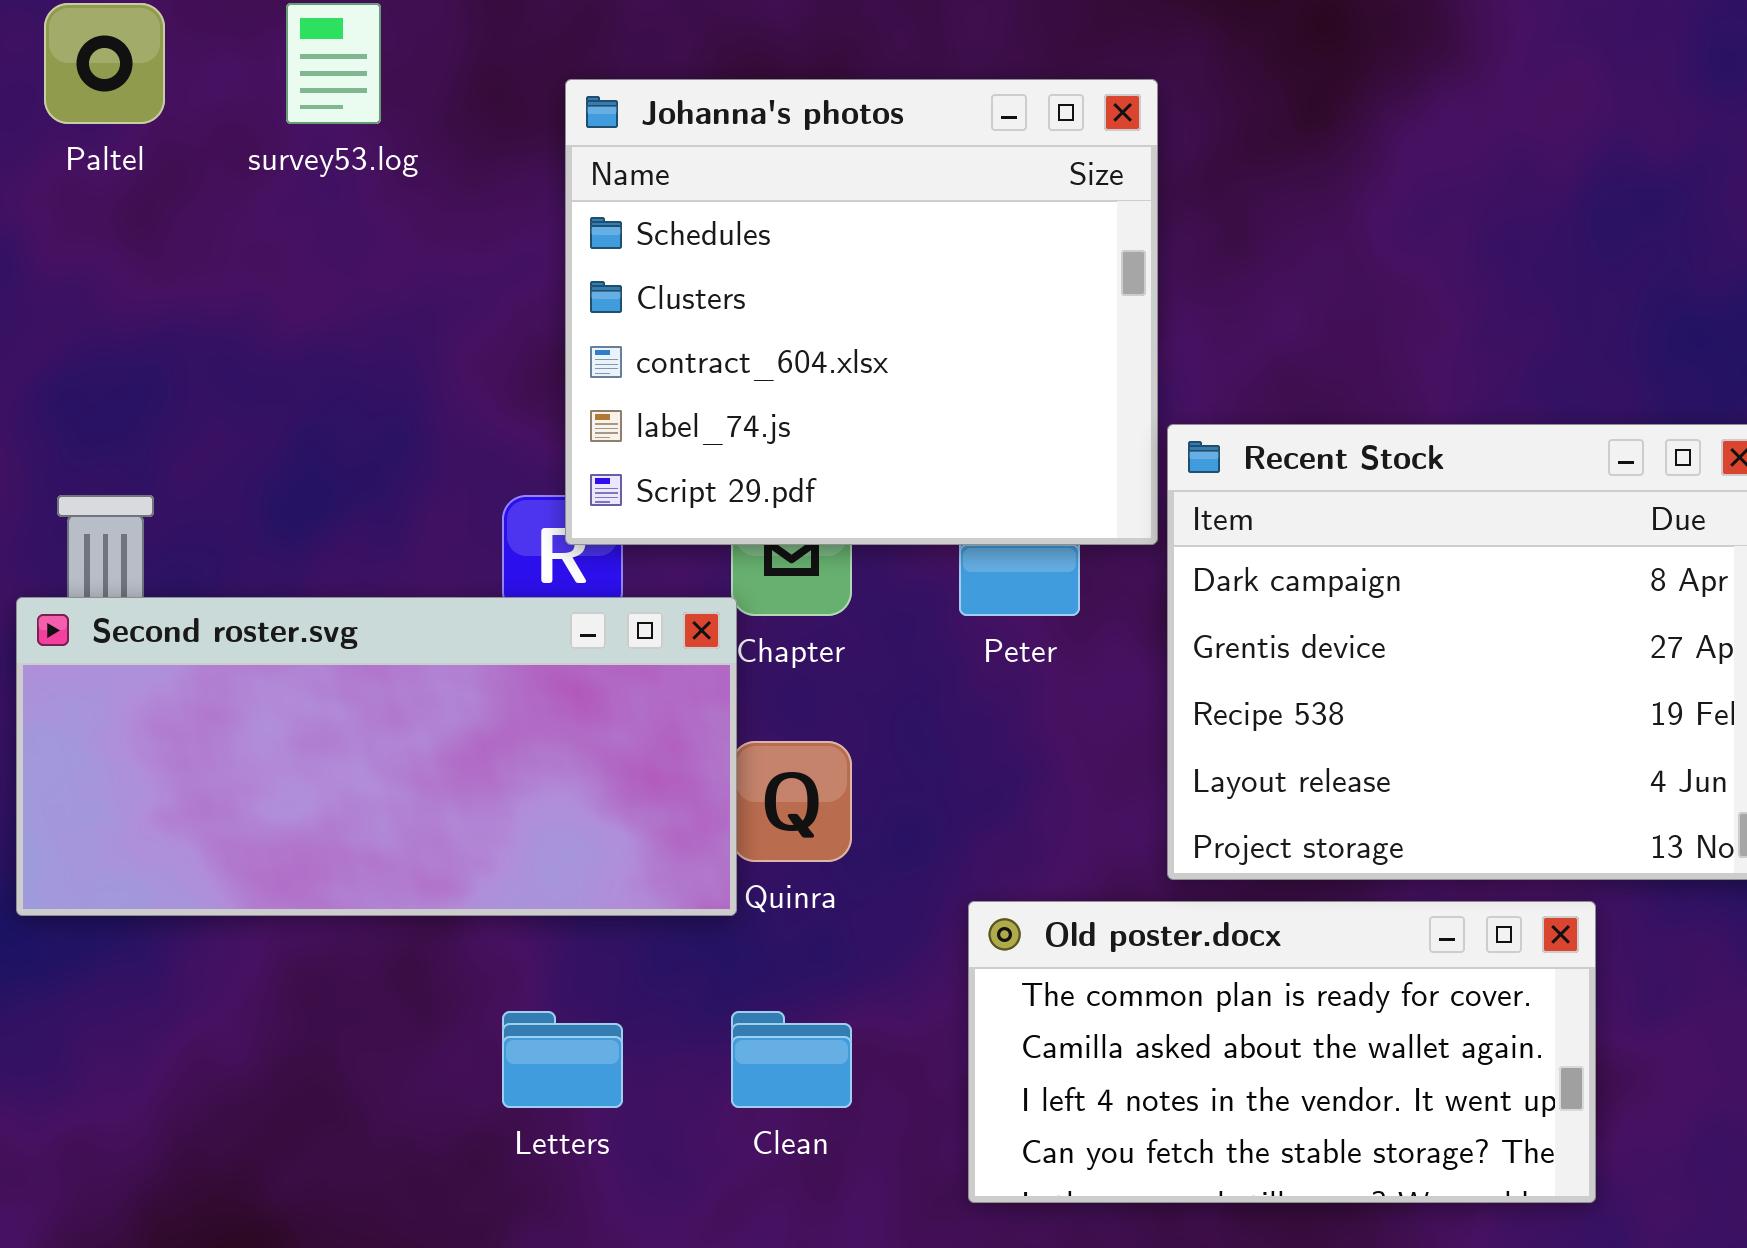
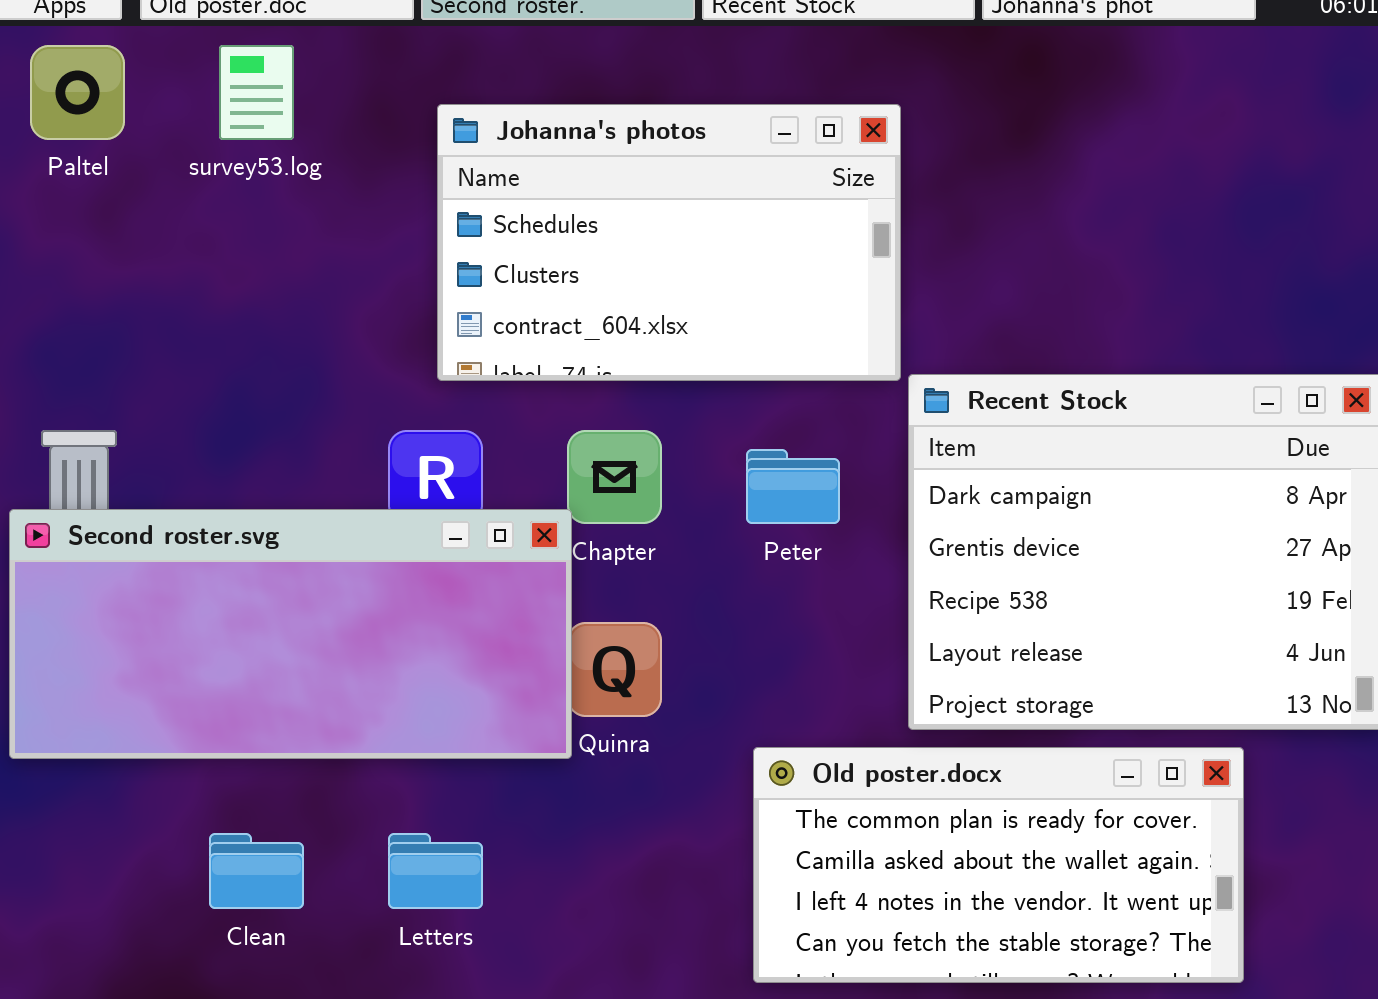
Johanna's photos: [565,79,1158,545] -> [437,104,901,381], resized
Clean: [731,1011,852,1108] -> [209,833,304,909], moved

